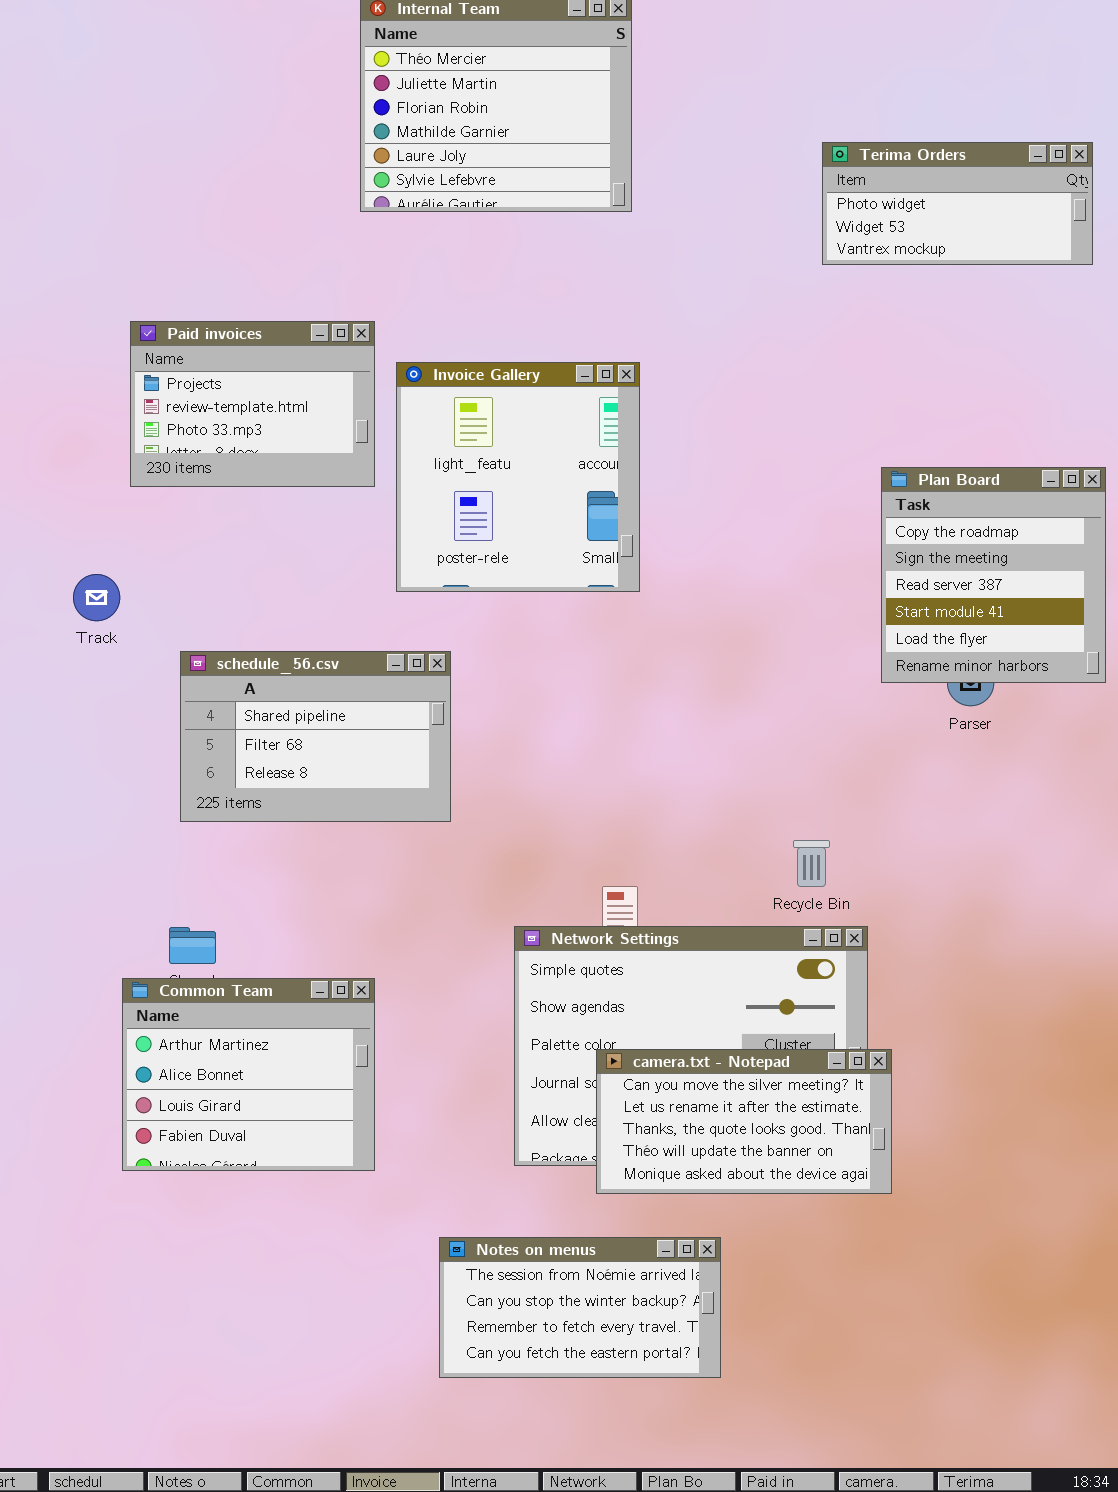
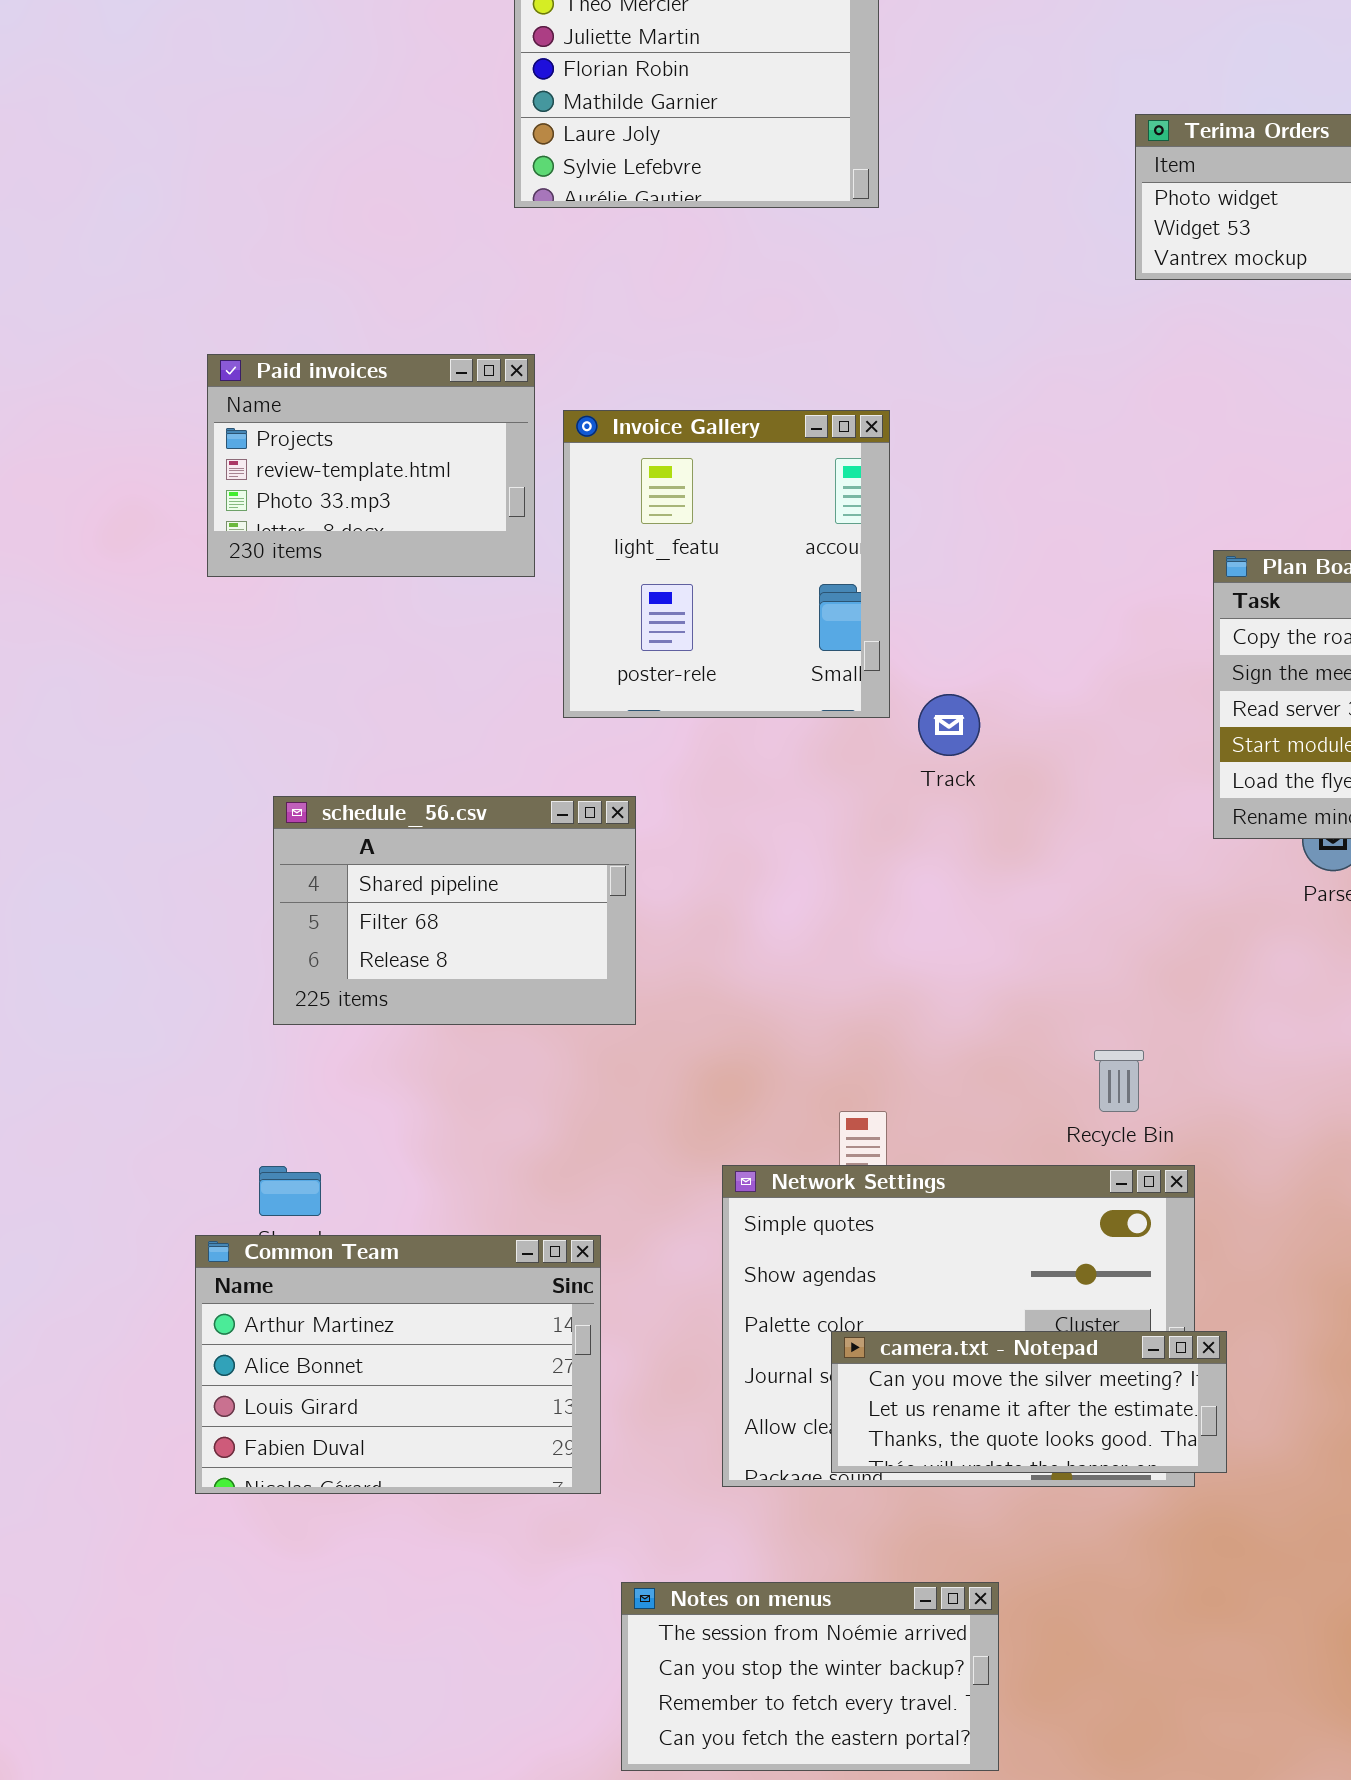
Track: [73,574,120,621] -> [918,694,980,756], moved
Common Team: [122,978,375,1171] -> [195,1235,601,1494], resized
camera.txt - Notepad: [596,1049,892,1194] -> [831,1331,1227,1473], resized

